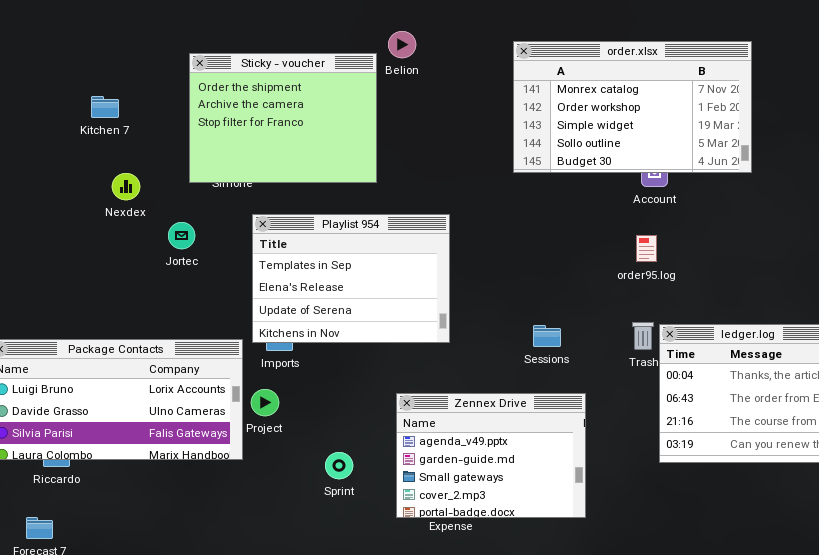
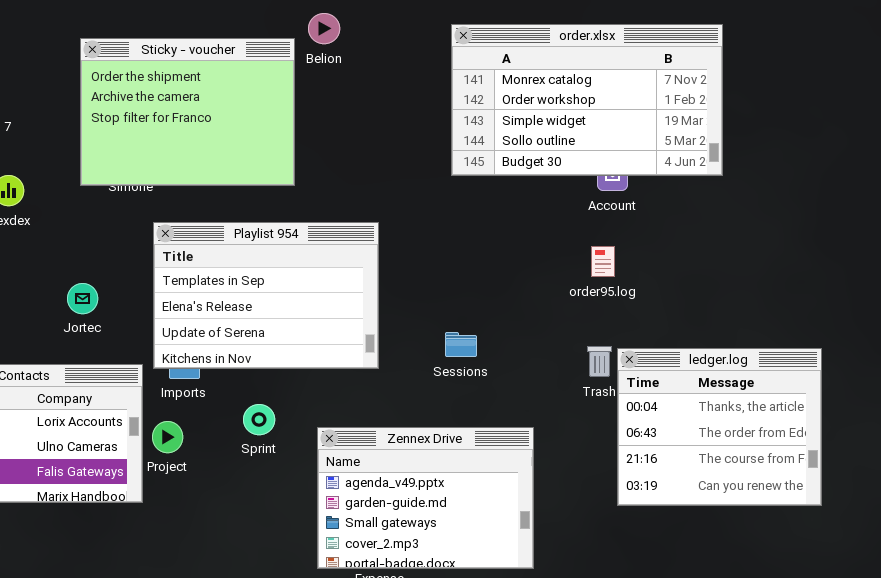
Jortec: [168,222,195,249] -> [67,283,98,314], moved
Sessions: [533,325,561,347] -> [445,332,477,357], moved
Sprint: [325,452,353,479] -> [243,404,275,435], moved

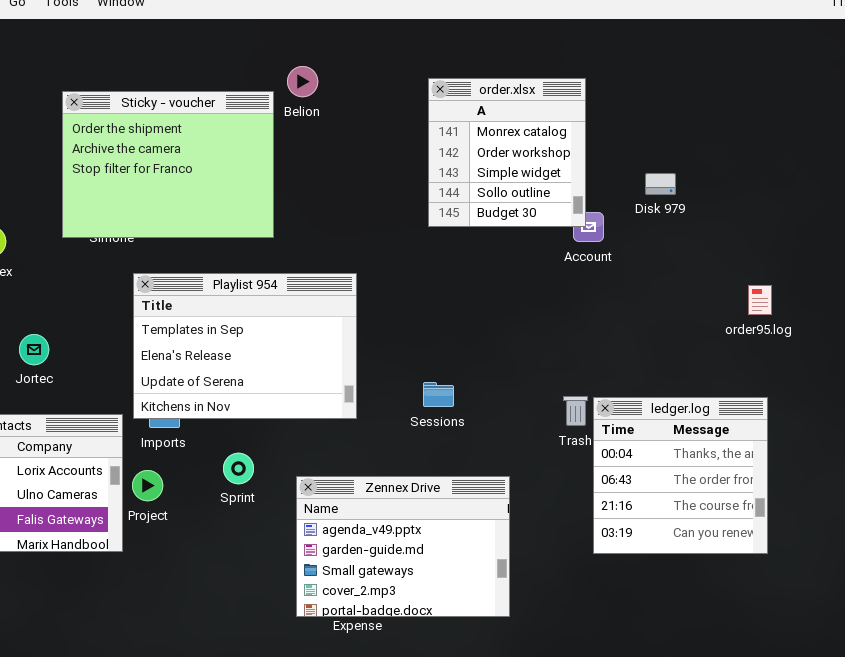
order.xlsx: [451,24,723,176] -> [428,78,586,227], resized
order95.log: [591,246,615,277] -> [748,285,772,315], moved
Jortec: [67,283,98,314] -> [19,334,49,365], moved
ledger.log: [617,348,822,506] -> [593,397,768,554], resized

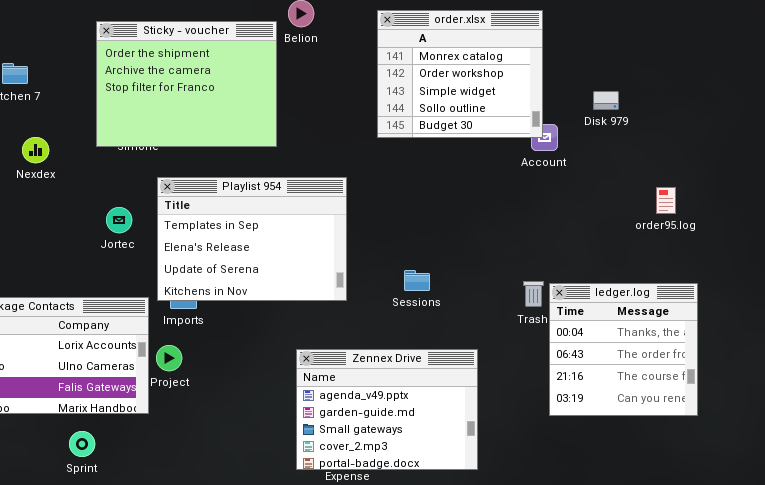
order.xlsx: [428,78,586,227] -> [377,10,543,138], resized
order95.log: [748,285,772,315] -> [656,187,676,214], moved
Jortec: [19,334,49,365] -> [106,207,132,233], moved
Sprint: [223,453,254,484] -> [69,431,95,457], moved

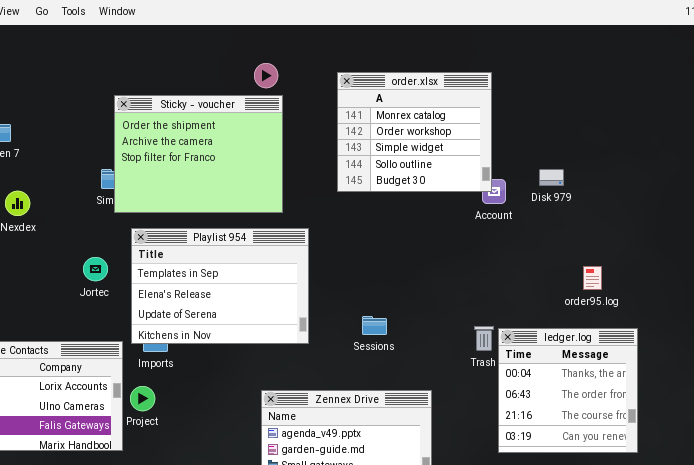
Sticky - voucher: [96,21,277,147] -> [114,95,283,213], moved
Disk 979: [593,91,619,110] -> [539,169,564,186], moved
order95.log: [656,187,676,214] -> [583,266,602,290], moved

